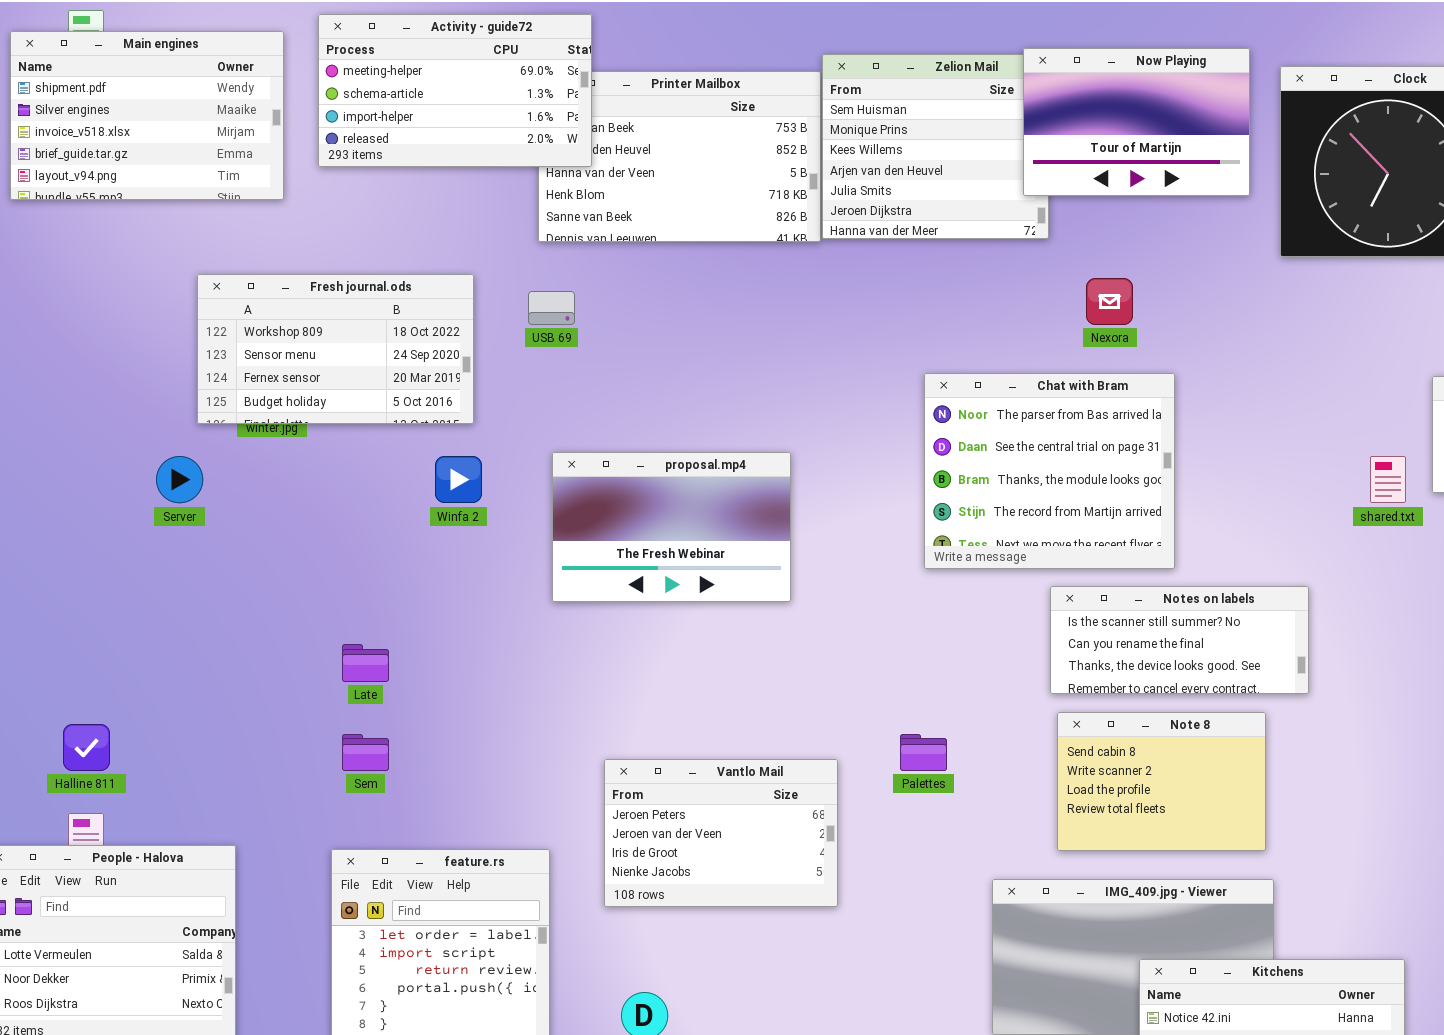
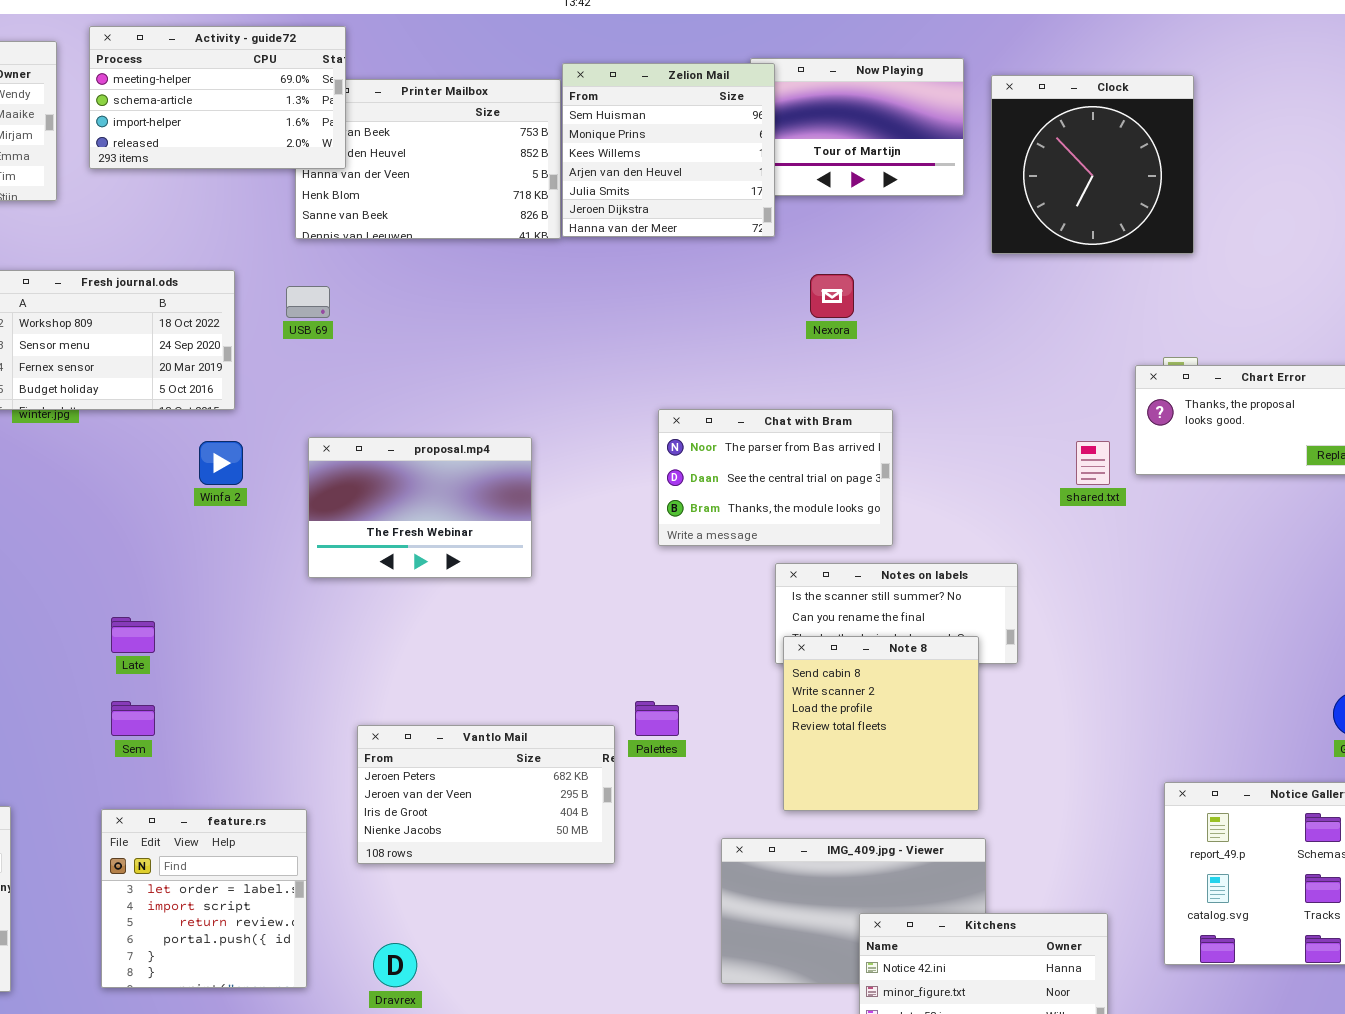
Zelion Mail: [822,54,1049,239] -> [562,63,775,237], raised
Chat with Bram: [924,373,1175,569] -> [658,409,893,546], resized
Note 8: [1057,712,1266,851] -> [783,636,979,811], resized
Vantlo Mail: [604,759,838,907] -> [357,725,615,864], resized

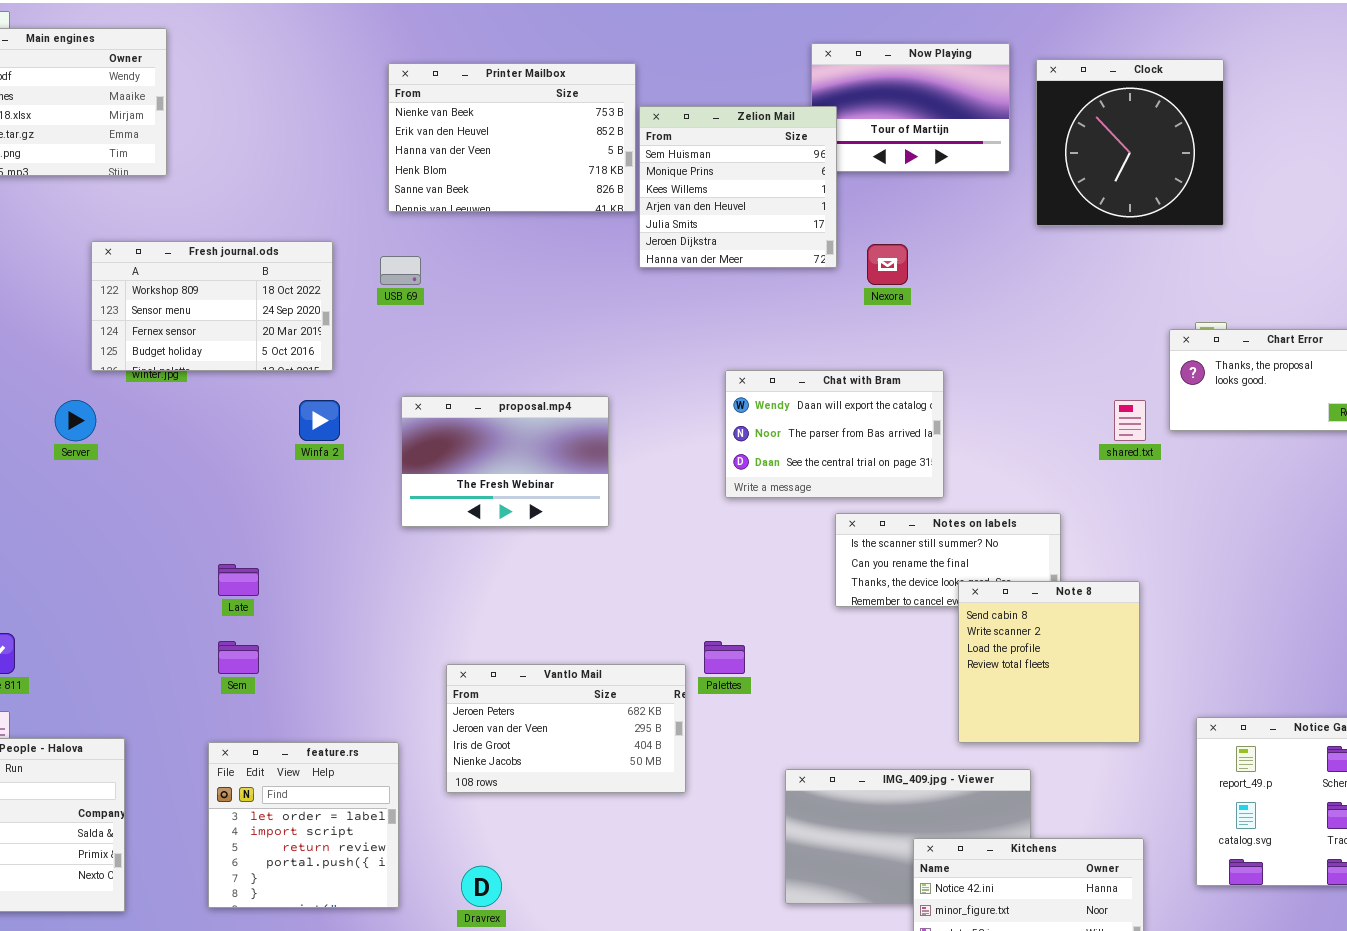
Activity - guide72: [89,26,346,169] -> none, closed
Zelion Mail: [562,63,775,237] -> [639,106,837,268], moved
Chat with Bram: [658,409,893,546] -> [725,370,944,498], scrolled up 1 row
Note 8: [783,636,979,811] -> [958,581,1140,743], moved

